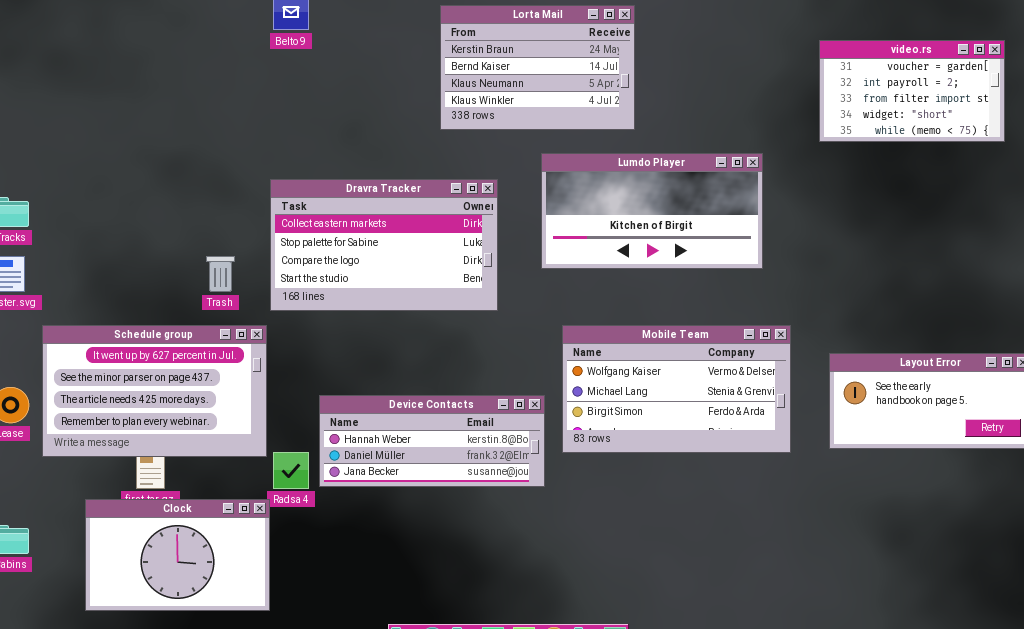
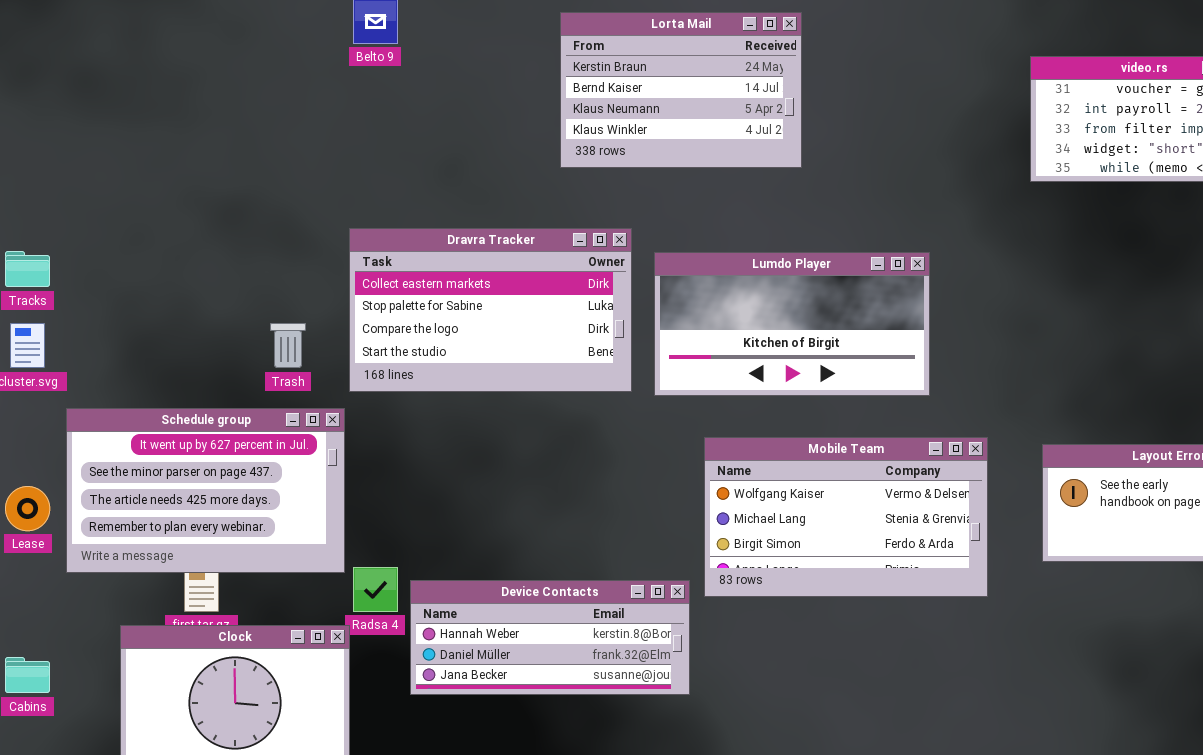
Lumdo Player: [541,153,763,269] -> [654,252,930,396], moved
Mobile Team: [562,325,791,453] -> [704,437,988,597], moved
Device Contacts: [319,395,545,487] -> [410,580,690,695], moved

